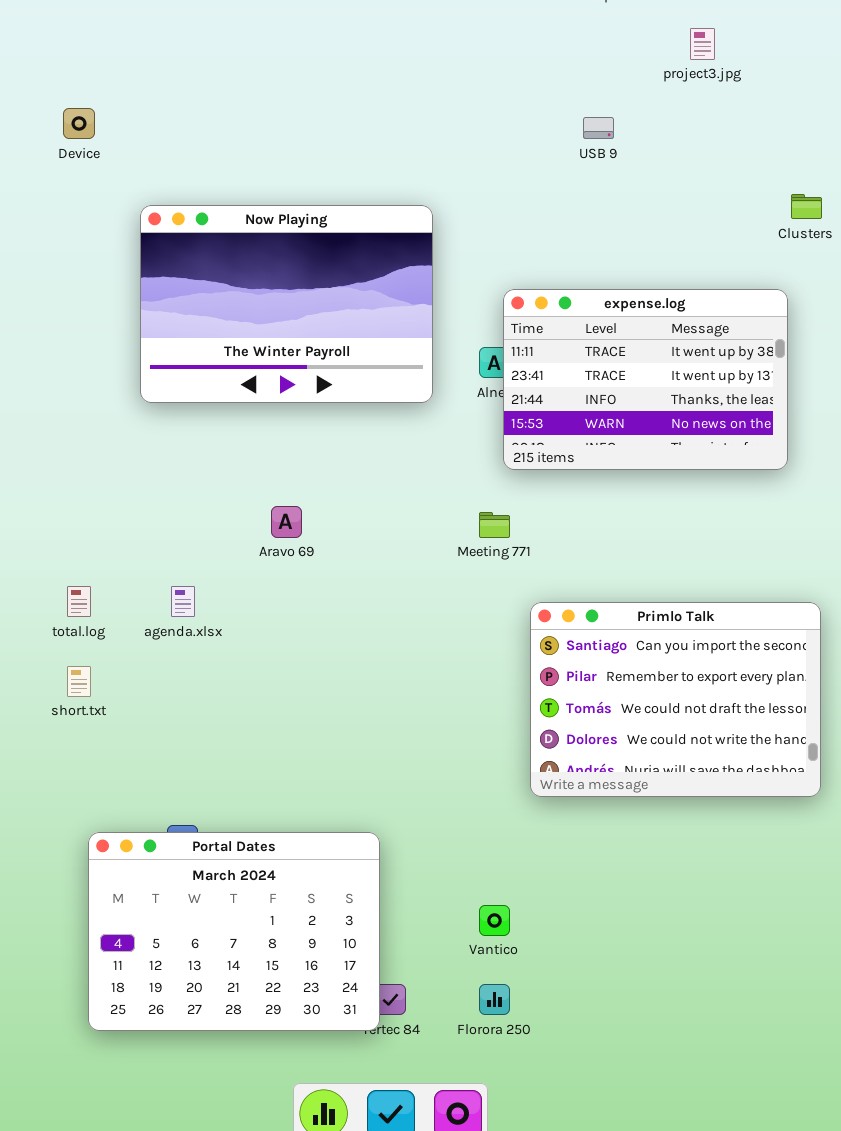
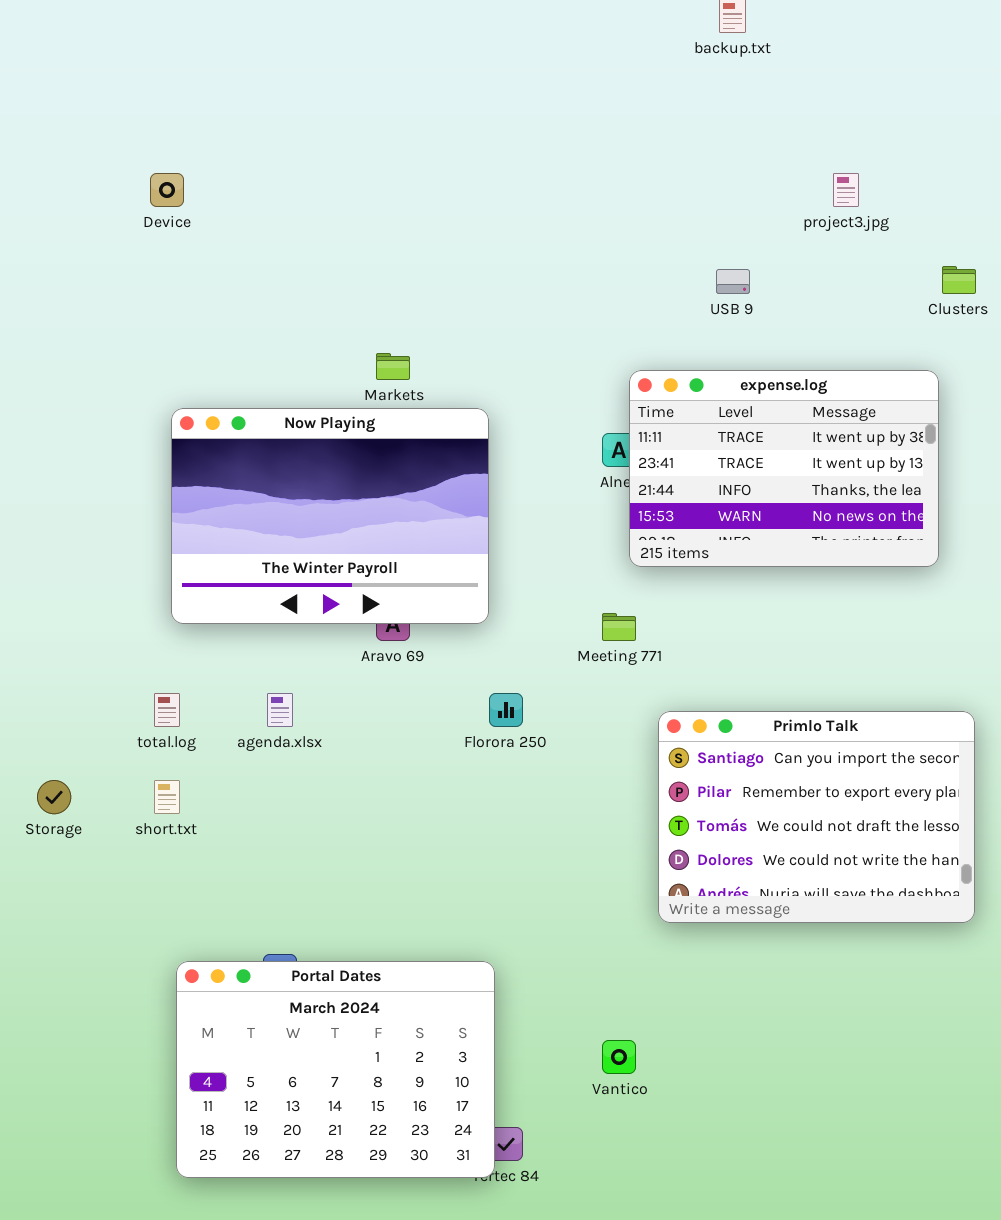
project3.jpg: [690,28,715,60] -> [833,173,859,207], moved
USB 9: [583,117,614,139] -> [716,269,750,294], moved
Now Playing: [140,205,433,403] -> [171,408,489,624], moved
Florora 250: [479,984,510,1015] -> [489,693,523,727], moved

